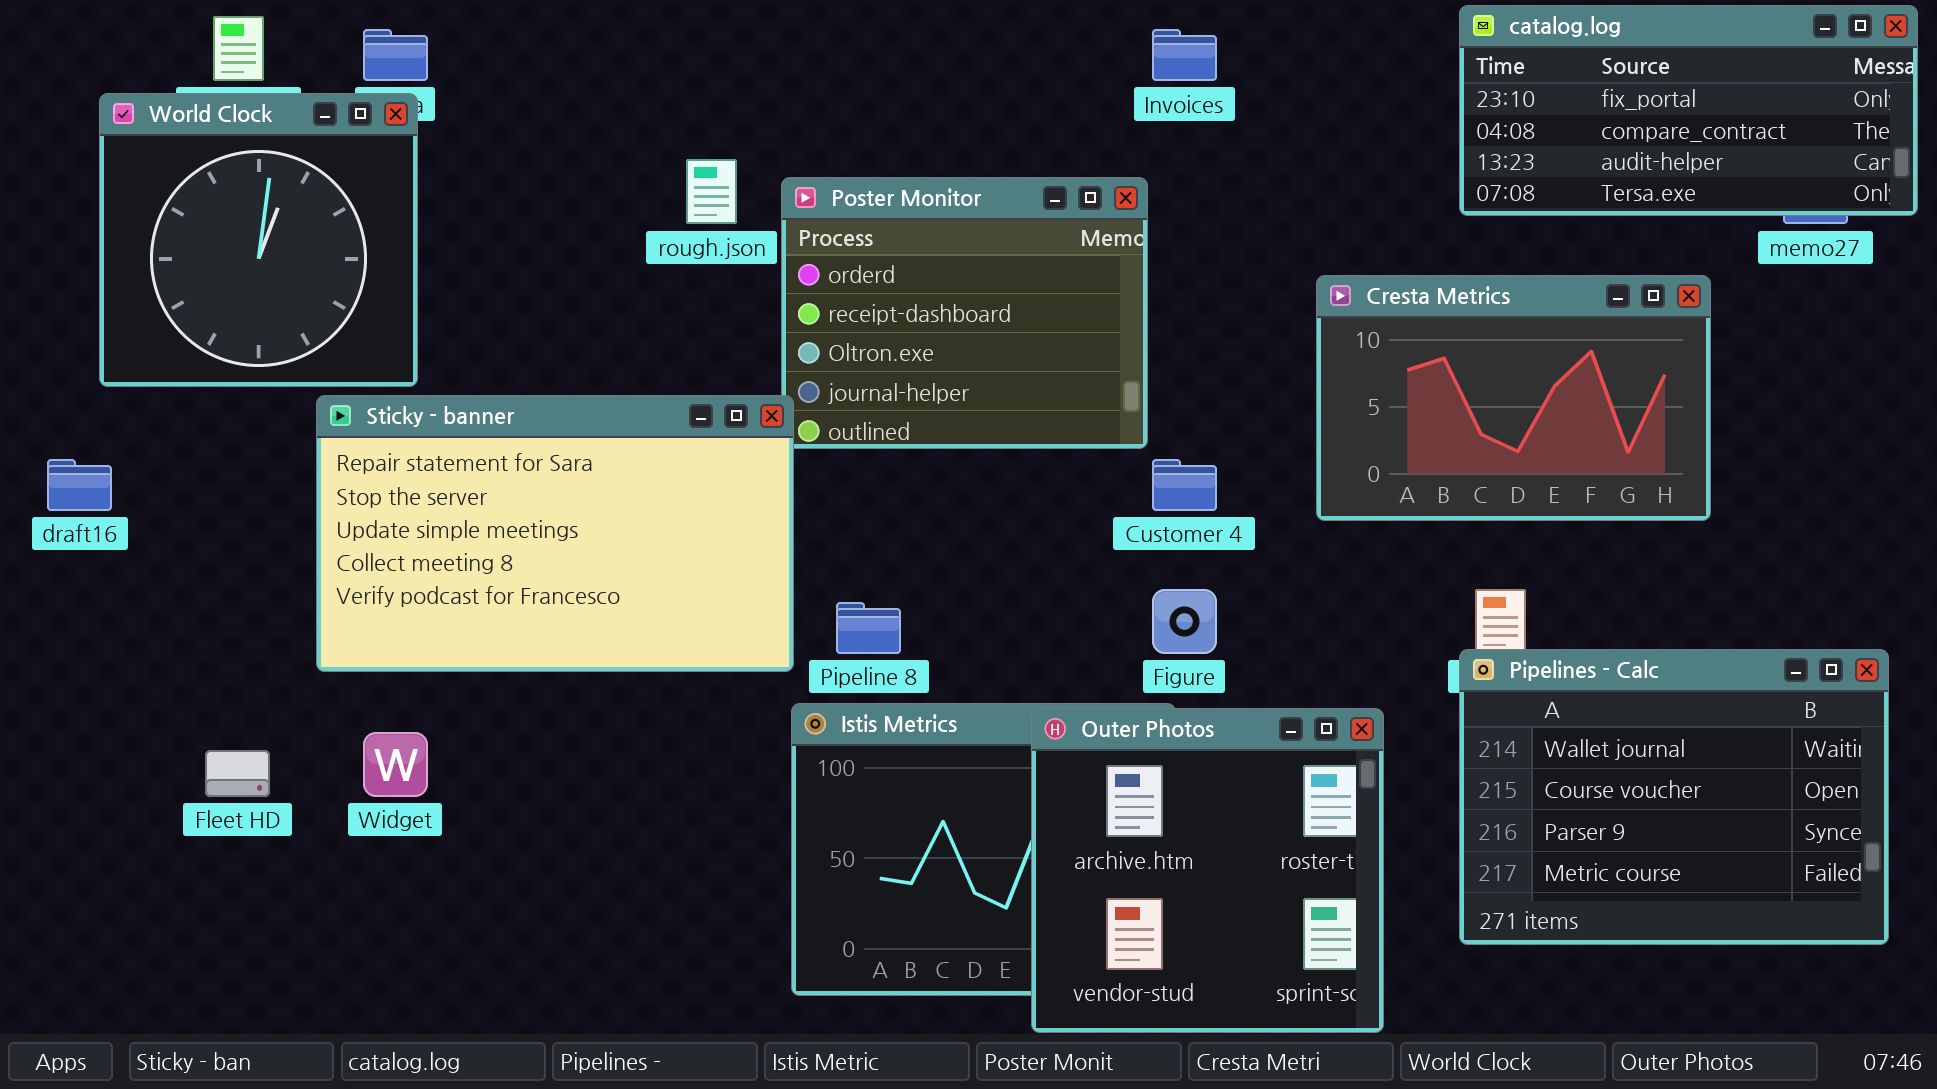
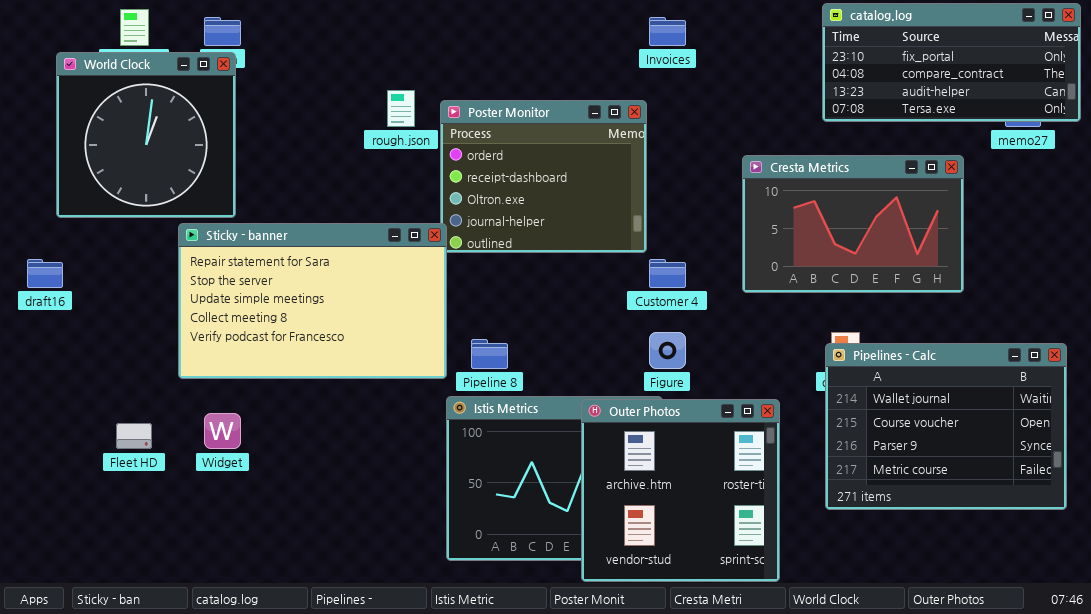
Pipelines - Calc: [1459,649,1889,945] -> [825,343,1067,510], moved

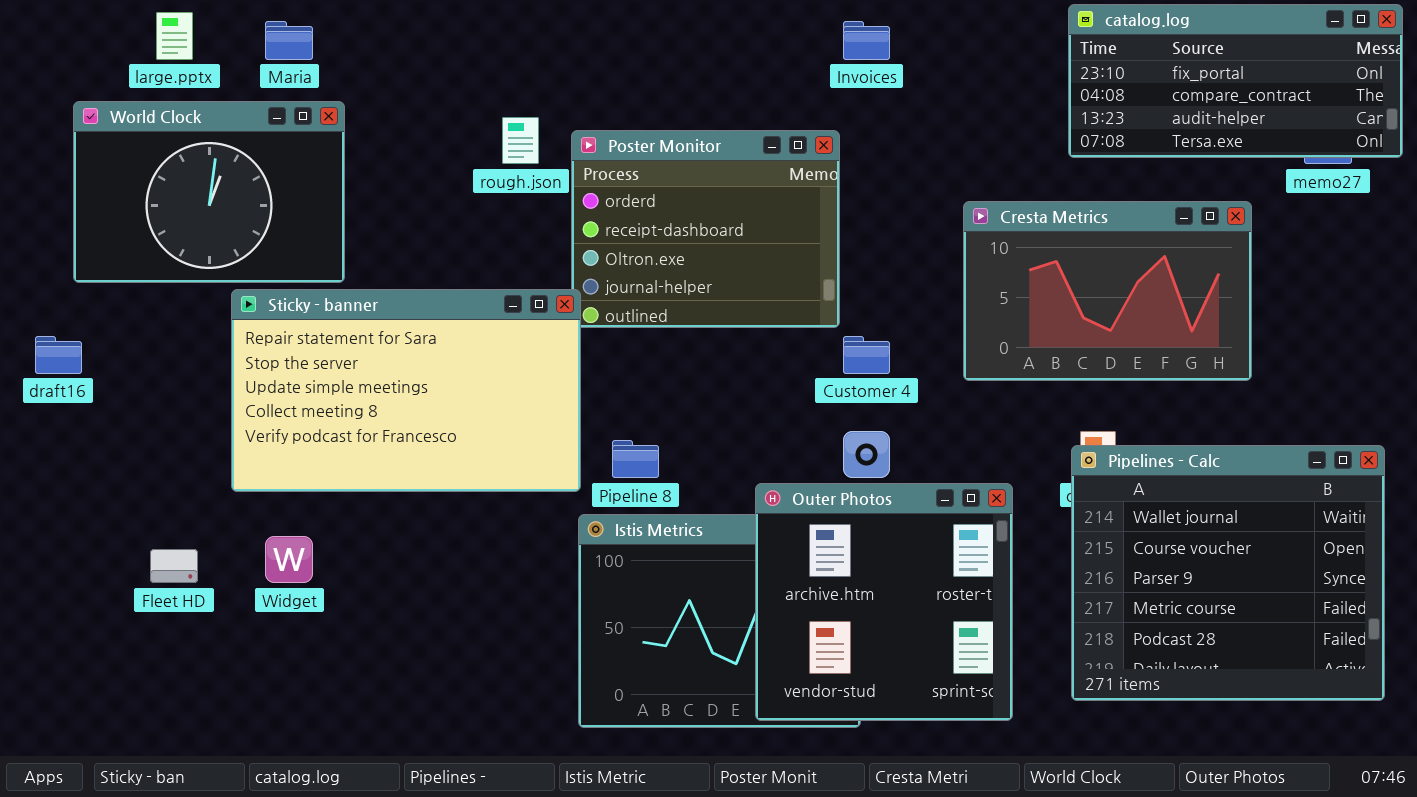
World Clock: [56,52,236,218] -> [73,101,345,283], resized
Pipelines - Calc: [825,343,1067,510] -> [1071,445,1385,701], resized
Outer Photos: [581,399,780,582] -> [755,483,1013,721], moved

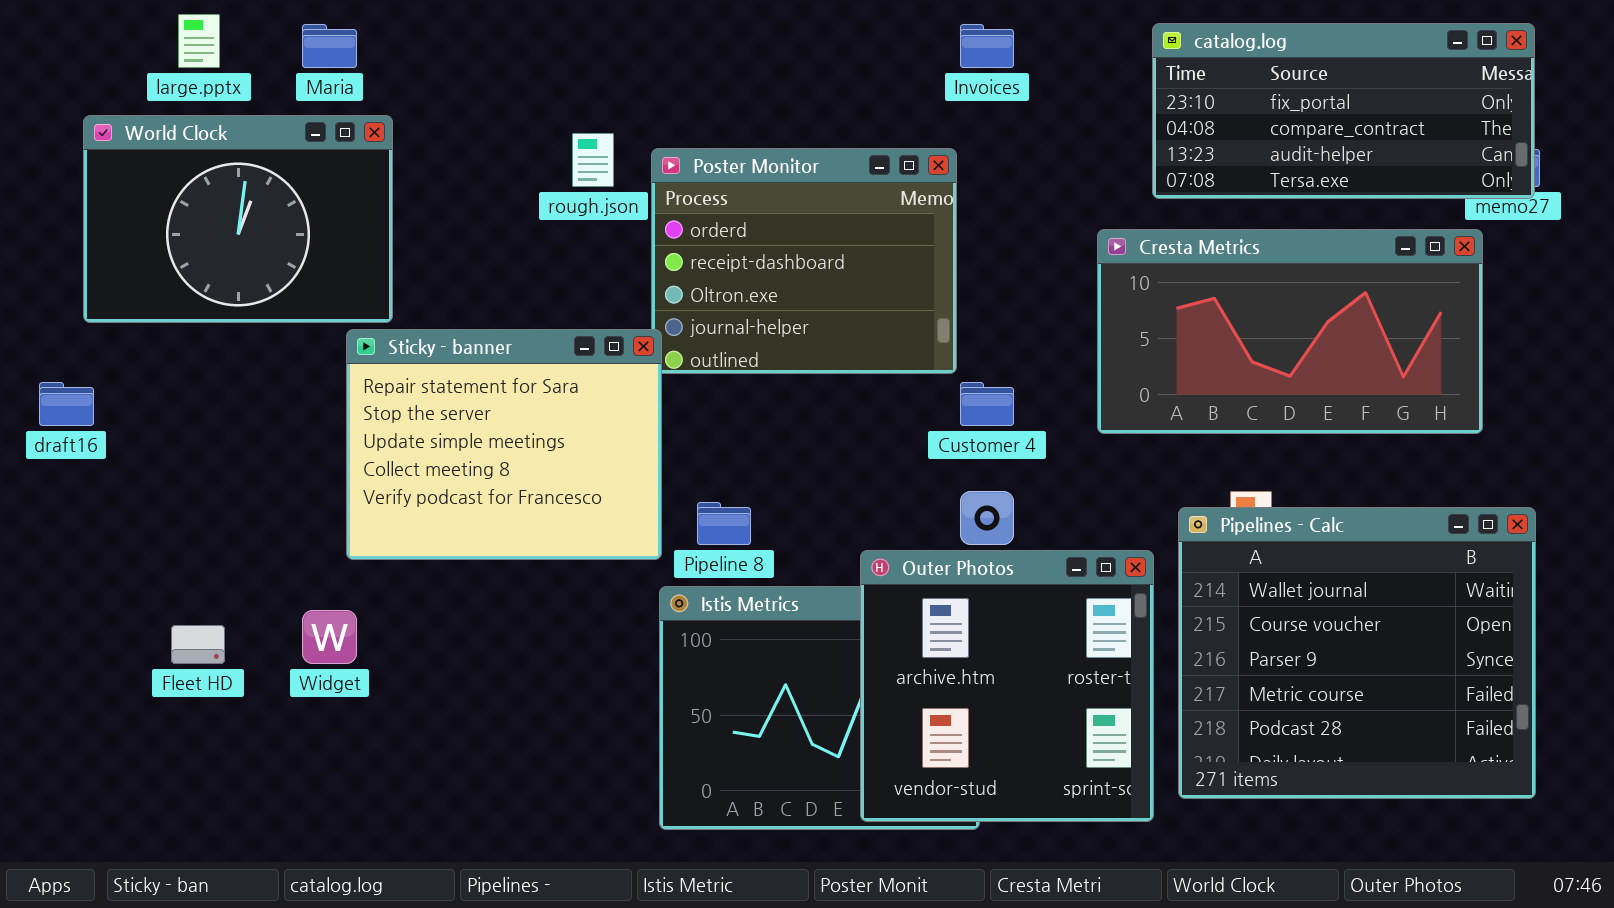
catalog.log: [1068,4,1403,158] -> [1152,23,1535,199], moved
Cresta Metrics: [963,201,1252,381] -> [1097,229,1483,434], resized
Sticky - banner: [231,289,581,492] -> [346,329,662,560], resized
Pipelines - Calc: [1071,445,1385,701] -> [1178,507,1536,799], moved

